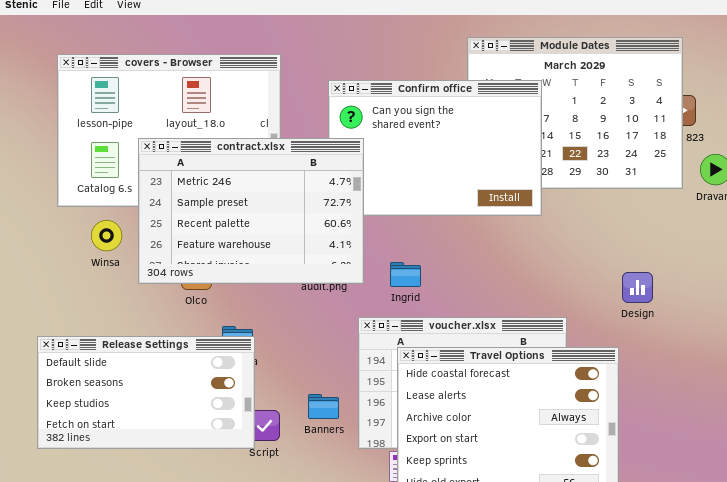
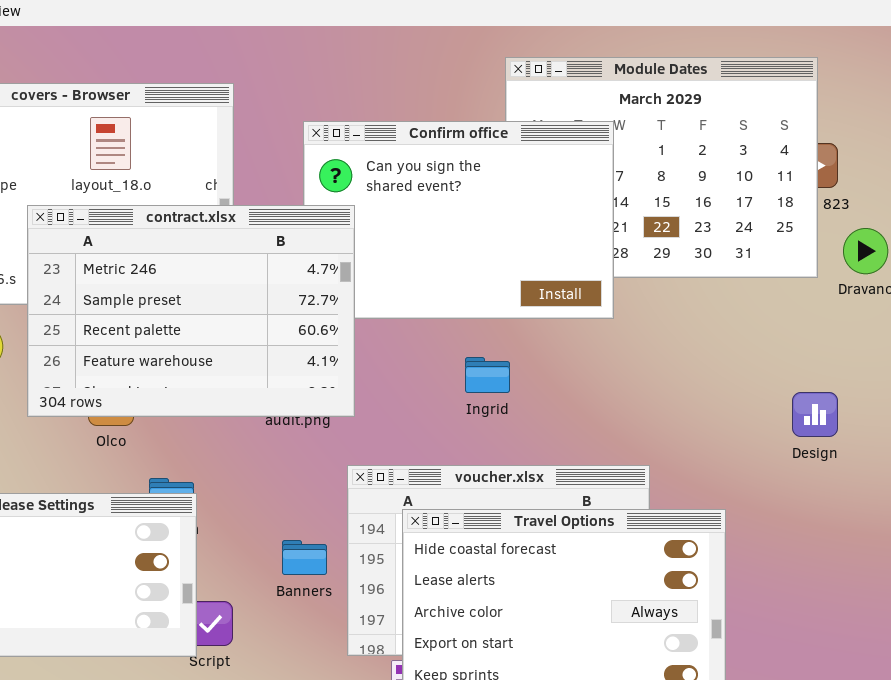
Ingrid: [390,262,421,287] -> [465,357,510,393], moved
Design: [622,272,653,303] -> [792,392,838,437], moved
Banners: [308,394,339,419] -> [282,540,327,575], moved

